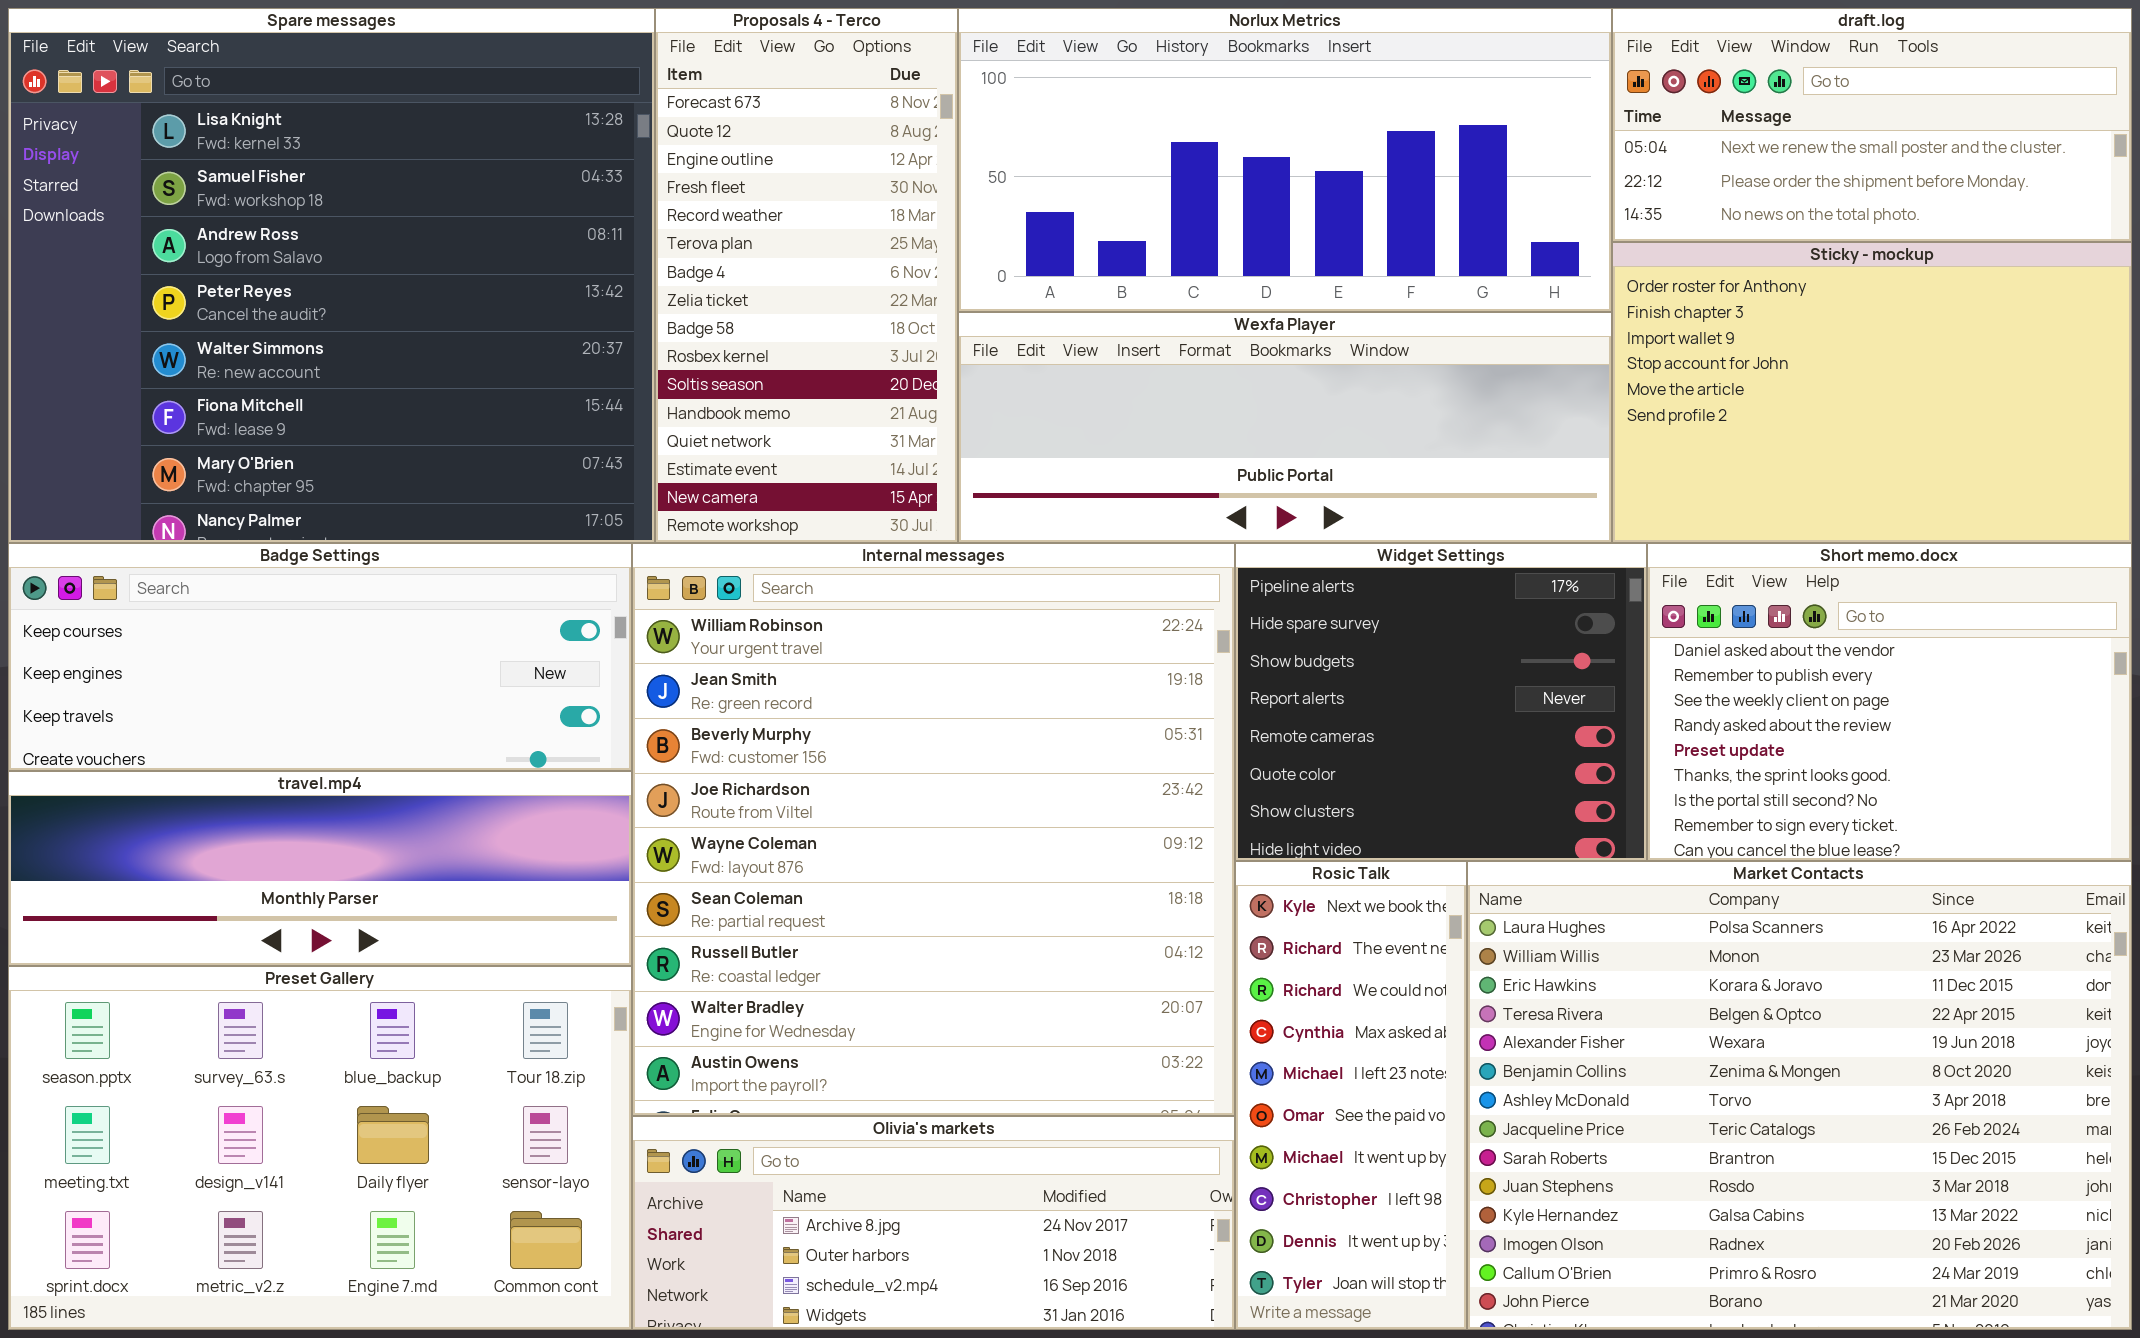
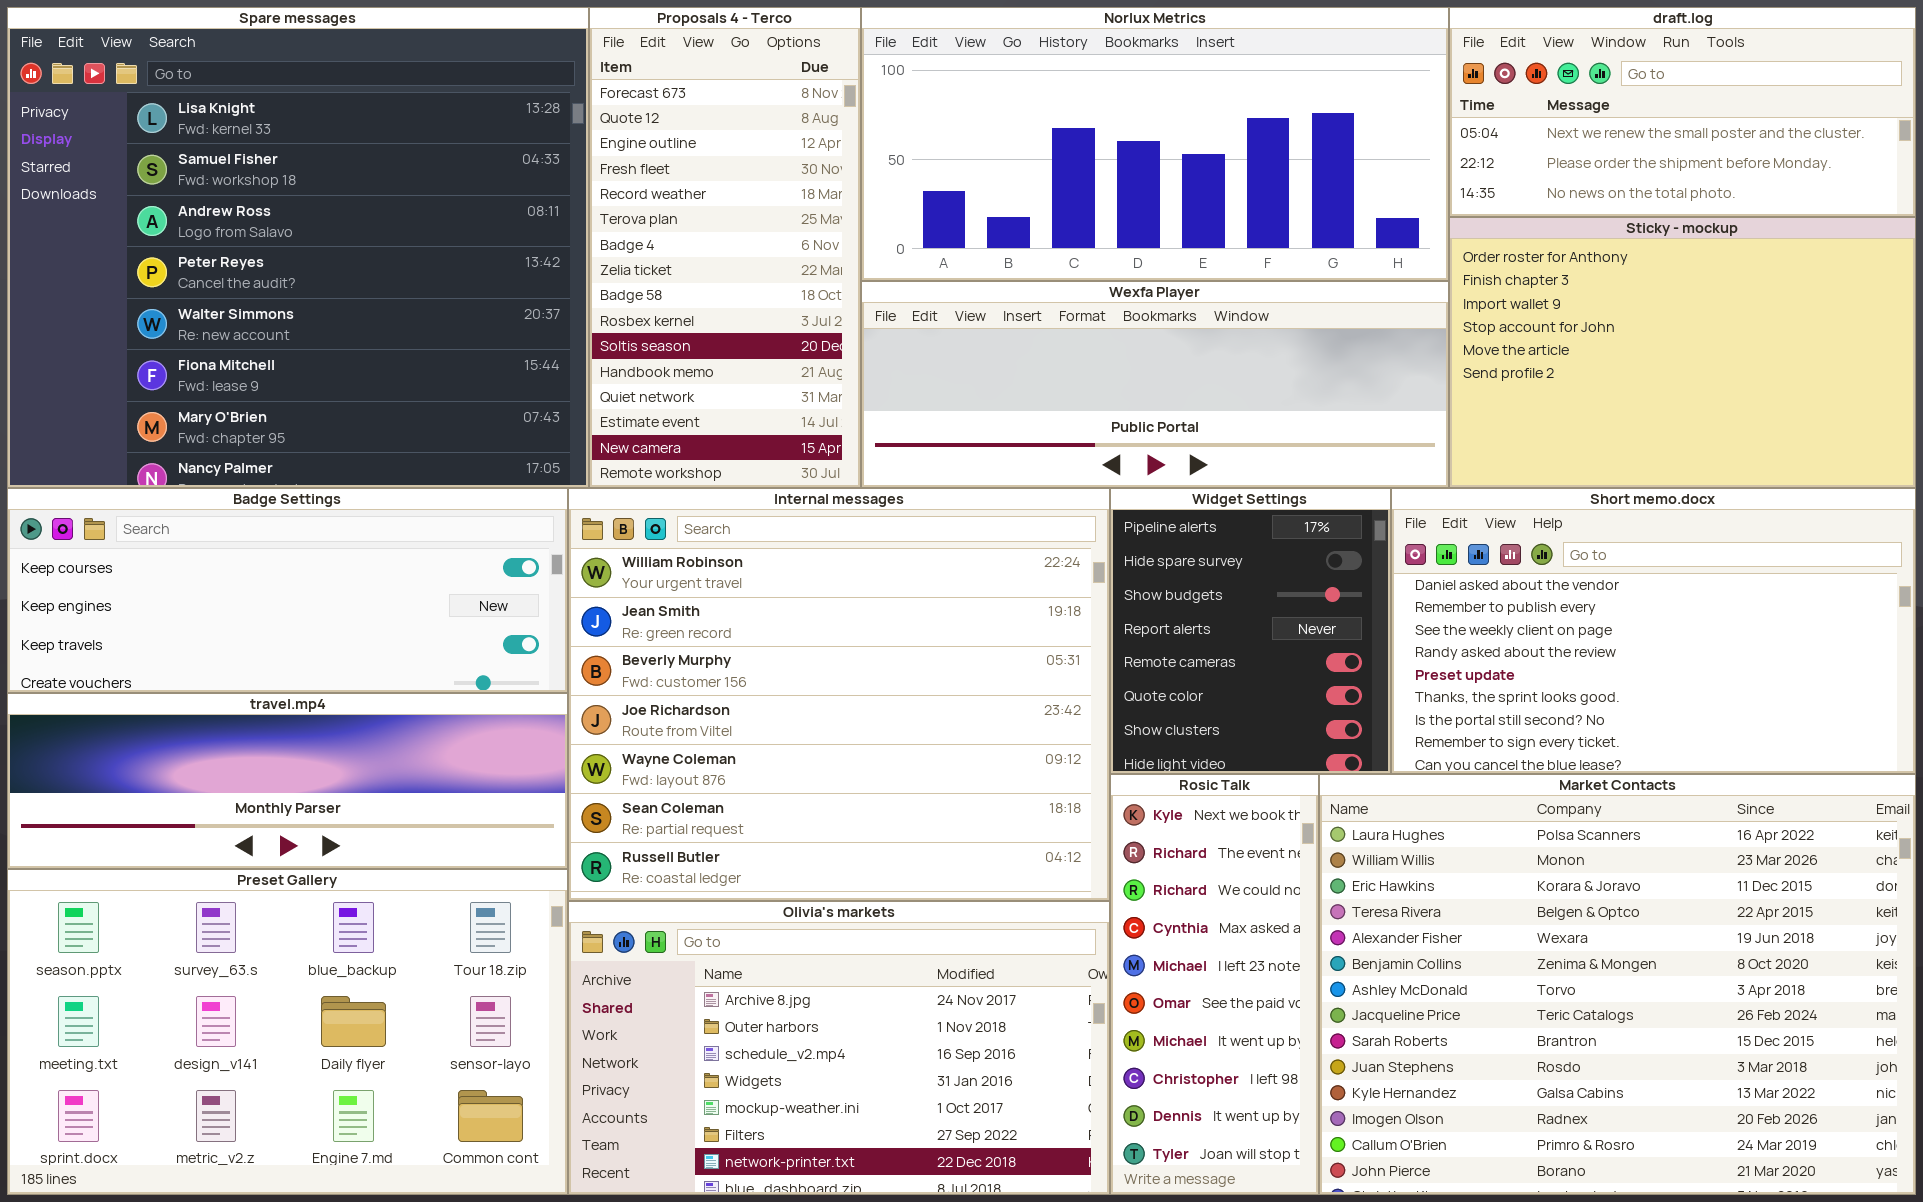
Internal messages: [632,543,1235,1116] -> [568,488,1110,901], resized
Widget Settings: [1235,543,1647,861] -> [1110,488,1391,774], resized
Short memo.docx: [1647,543,2132,861] -> [1391,488,1916,774], resized
Olivia's markets: [632,1116,1235,1330] -> [568,901,1110,1195], resized

